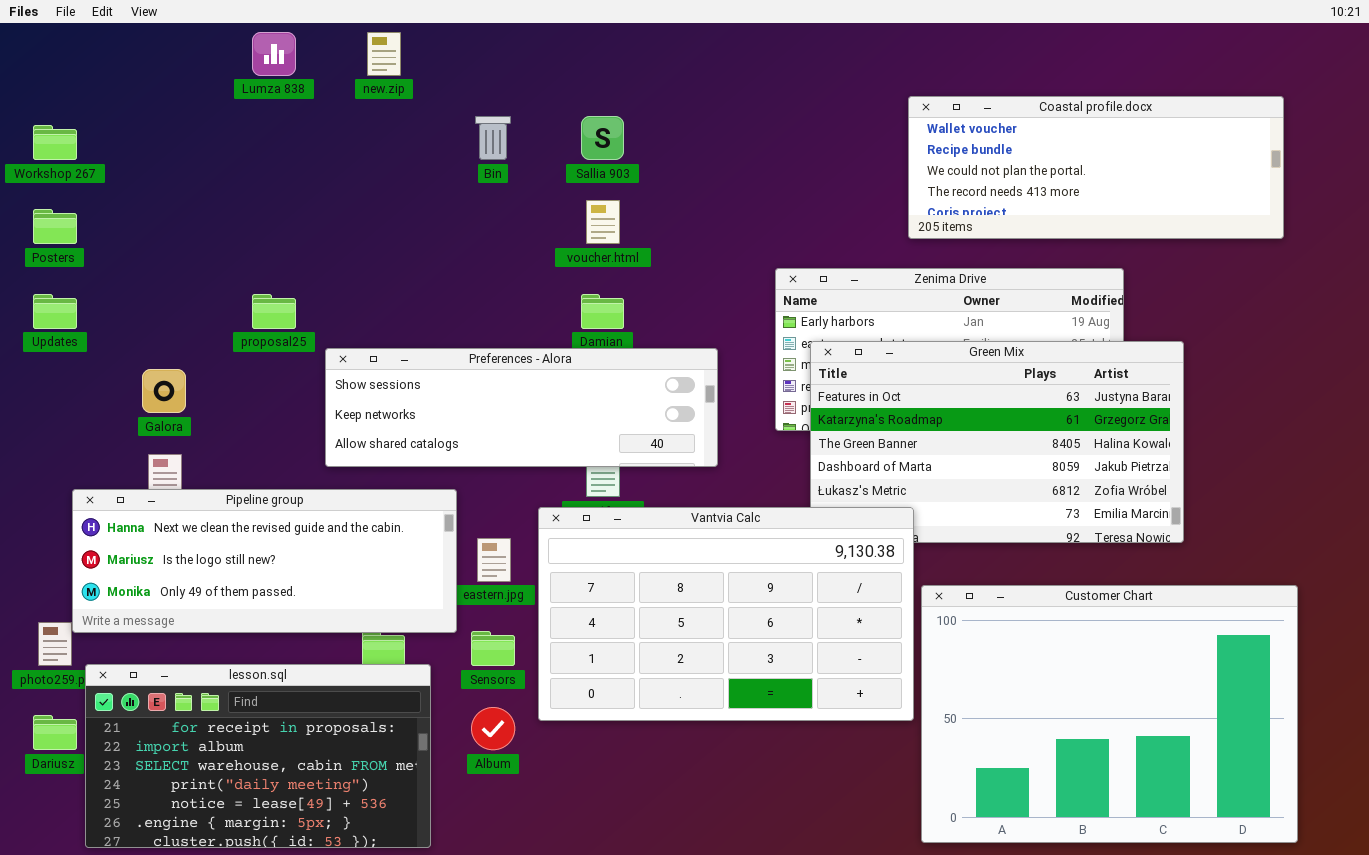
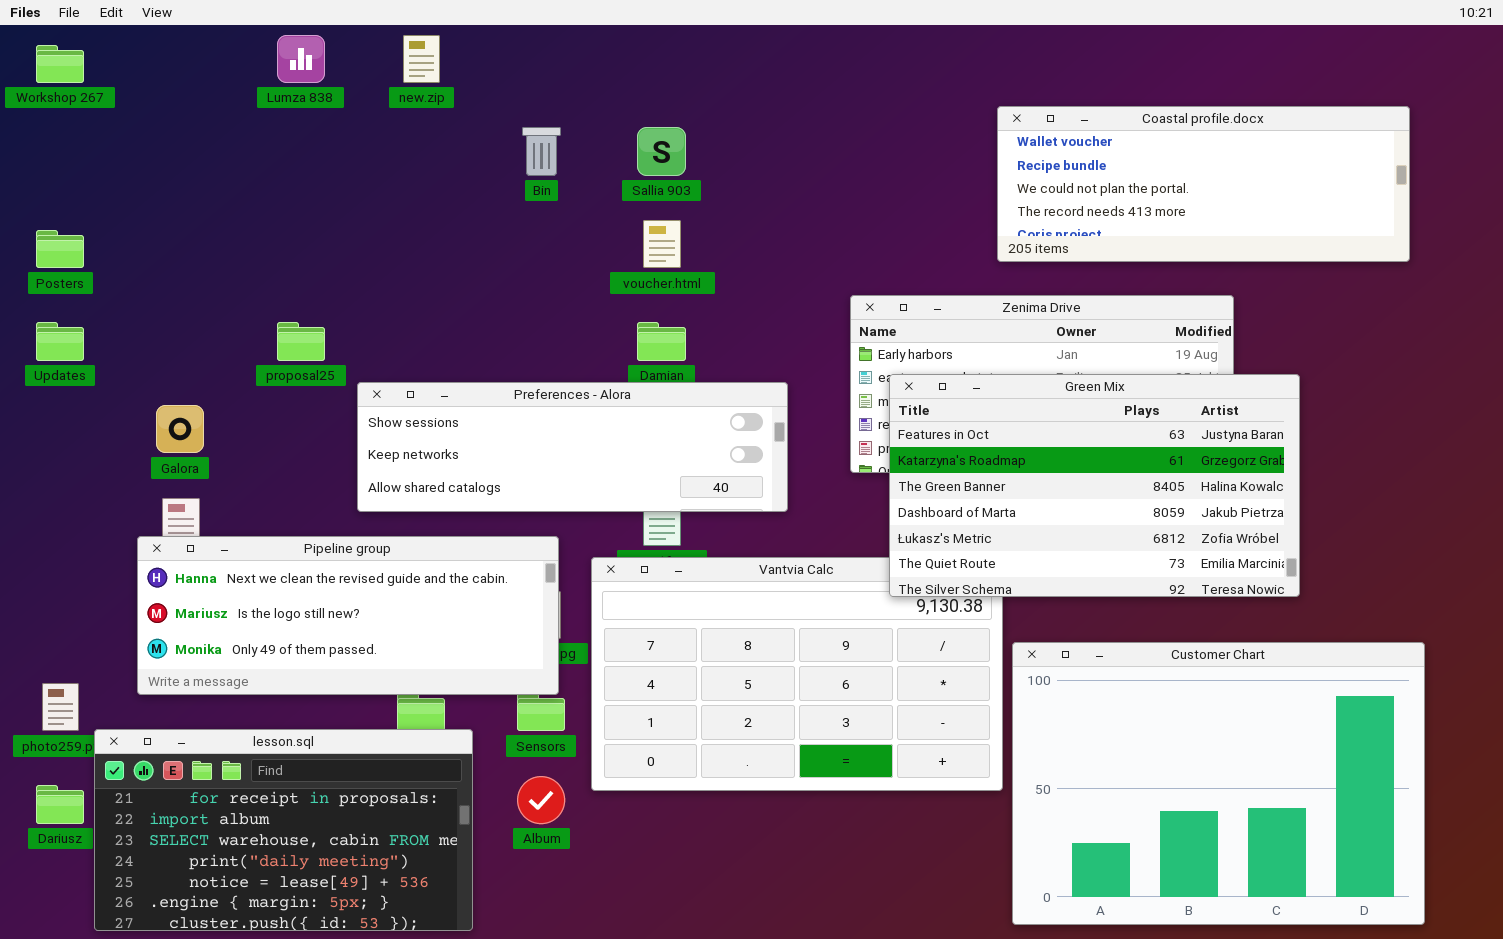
Workshop 267: [33,125,77,160] -> [36,45,84,83], moved
Green Mix: [810,341,1184,543] -> [889,374,1300,597], raised
Pipeline group: [72,489,457,633] -> [137,536,559,695], moved

